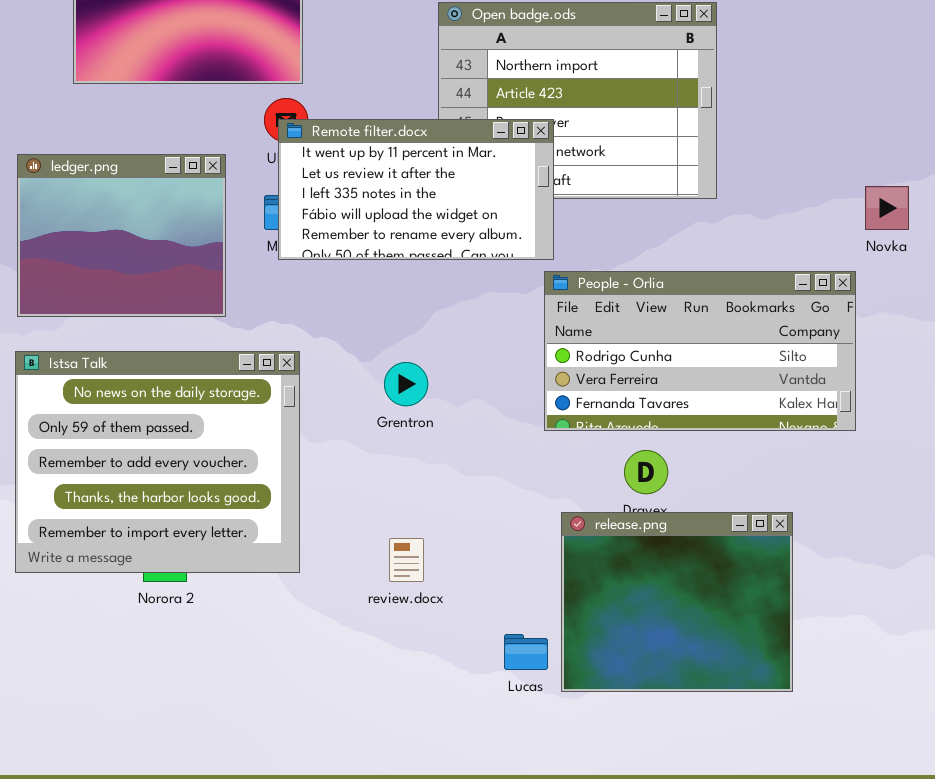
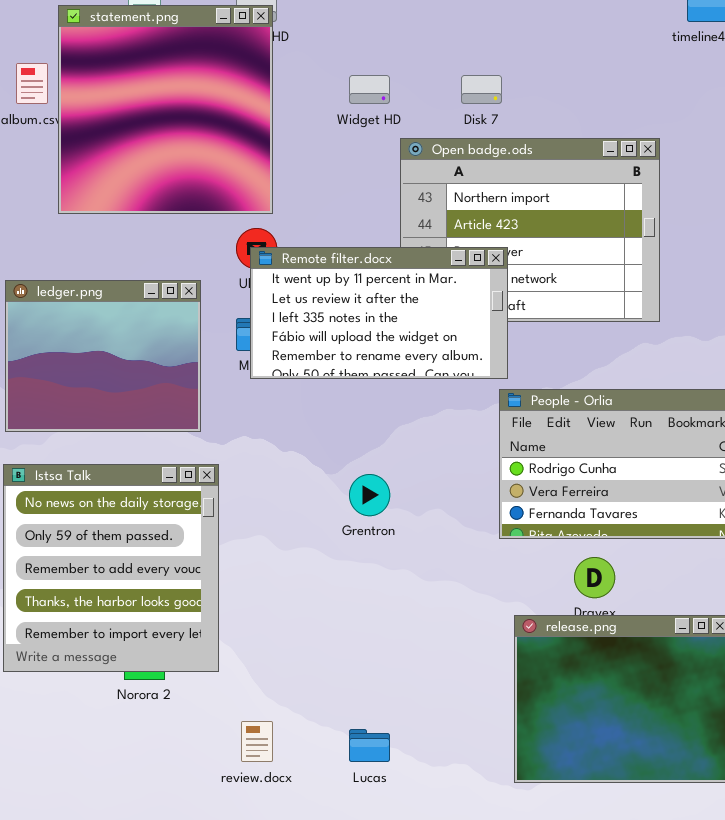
Istsa Talk: [15,351,300,573] -> [3,464,219,672], resized
review.docx: [389,538,424,582] -> [241,721,273,762], moved
Lucas: [504,634,548,670] -> [349,729,390,762], moved

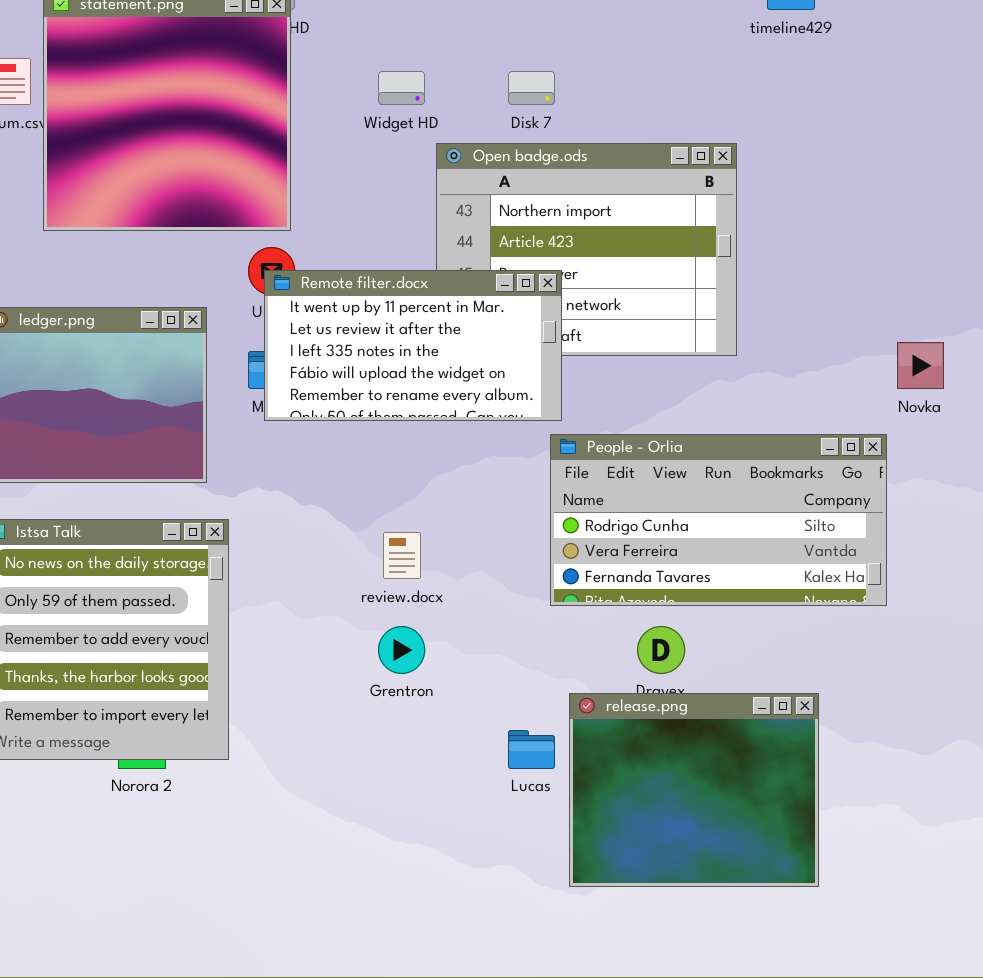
Grentron: [349,474,390,516] -> [378,626,425,674], moved
review.docx: [241,721,273,762] -> [383,532,421,579], moved
Lucas: [349,729,390,762] -> [508,730,555,769], moved

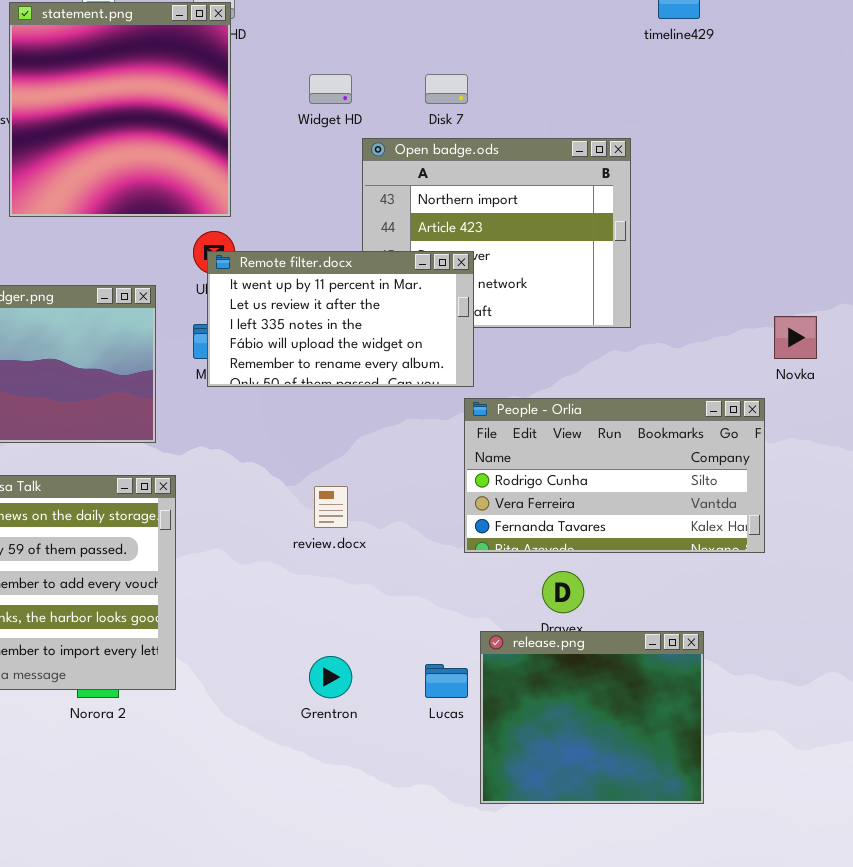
Grentron: [378,626,425,674] -> [309,656,352,698], moved

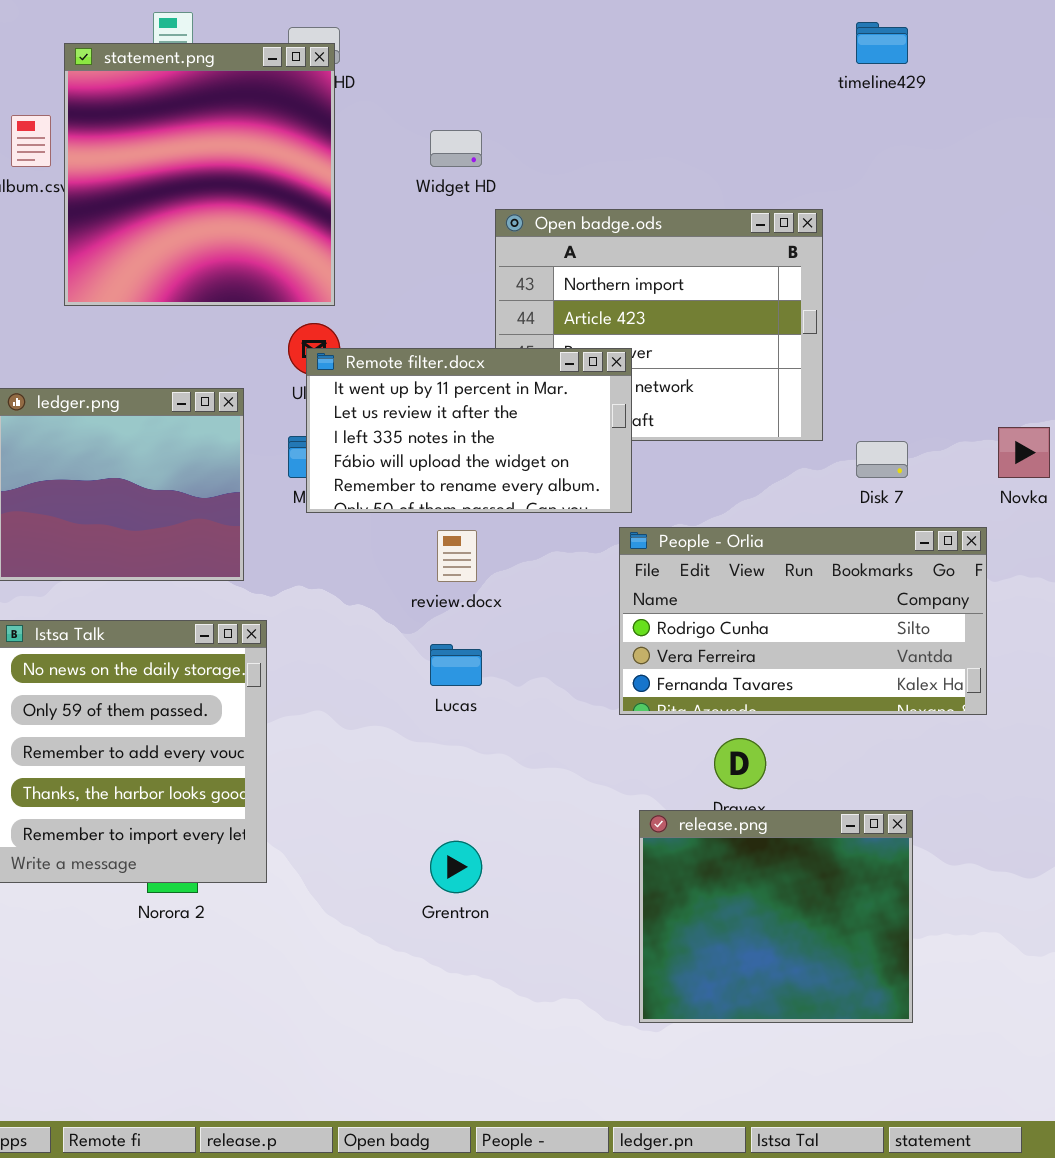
Disk 7: [425,74,468,104] -> [856,441,908,478], moved
review.docx: [314,486,348,528] -> [437,530,477,582], moved
Lucas: [425,664,468,698] -> [430,644,482,686], moved

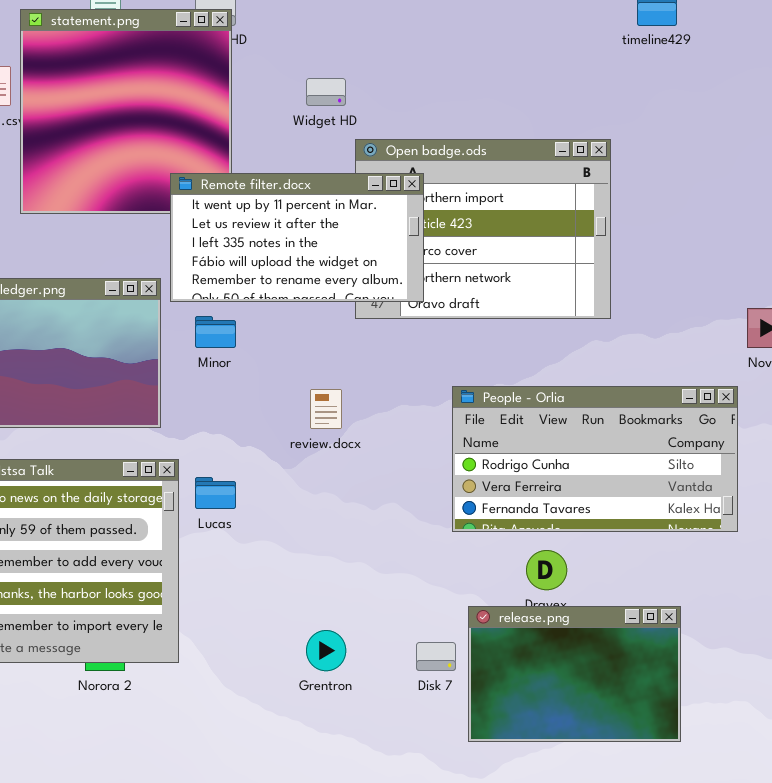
Remote filter.docx: [306,348,632,513] -> [170,173,424,302], moved
Disk 7: [856,441,908,478] -> [416,642,456,671], moved
Lucas: [430,644,482,686] -> [195,477,236,509], moved
release.png: [639,810,913,1023] -> [468,606,681,742], resized

